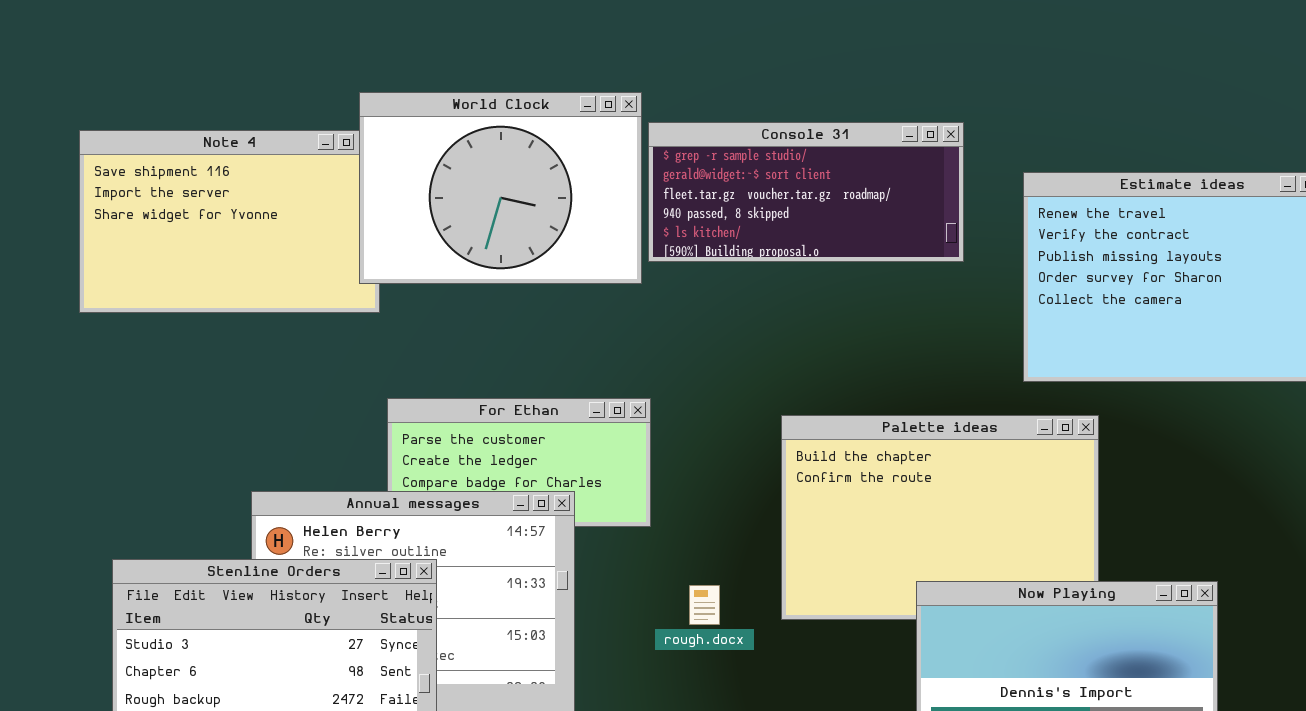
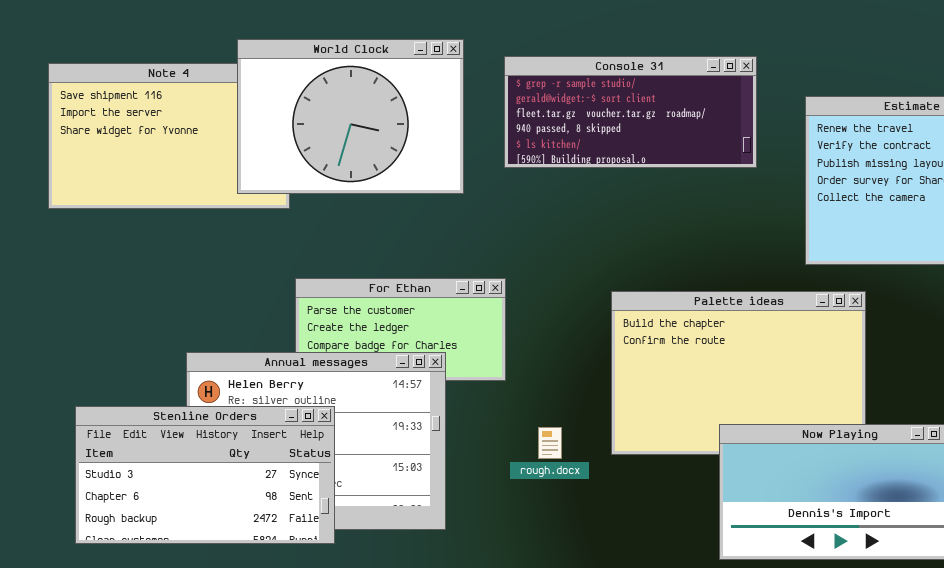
World Clock: [359,92,642,284] -> [237,39,464,194], moved

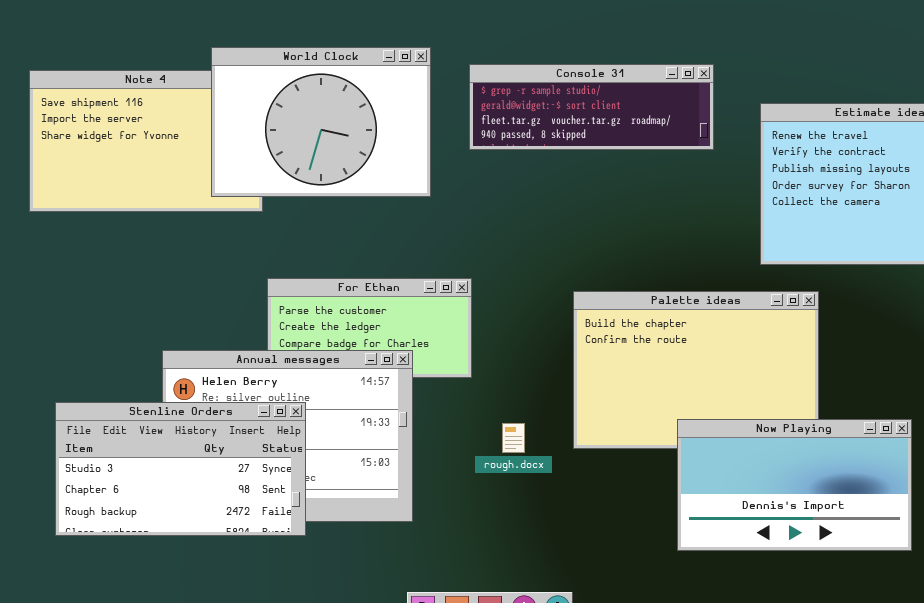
Console 31: [504,56,757,168] -> [469,64,714,150], resized

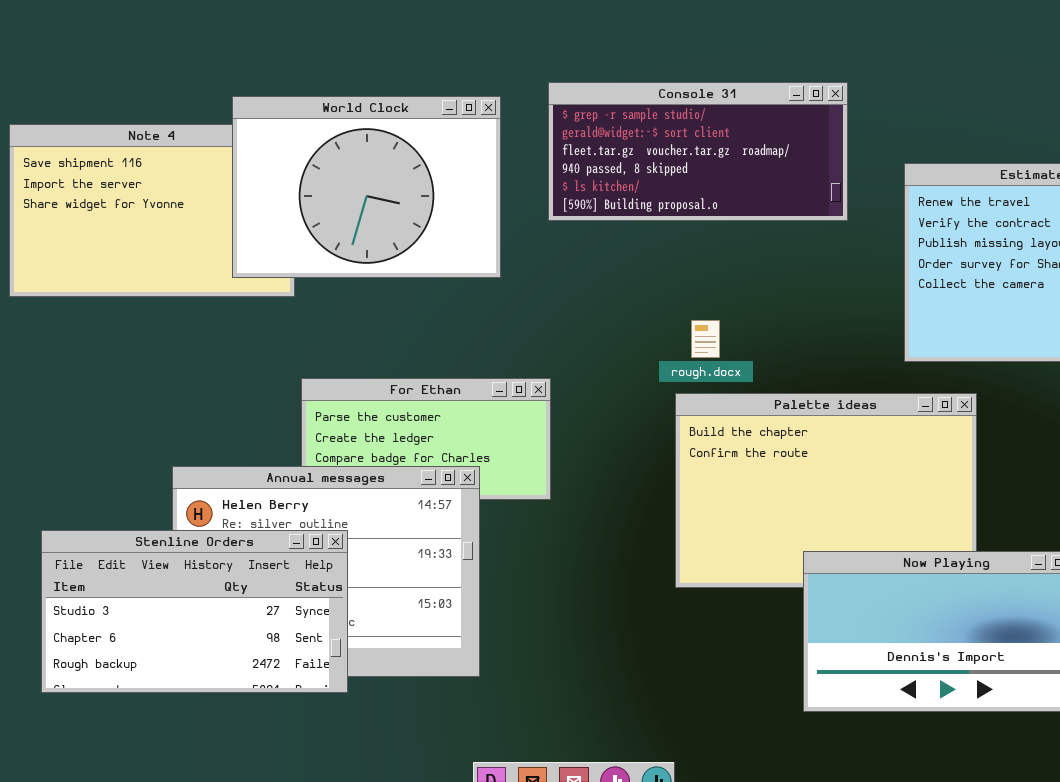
Console 31: [469,64,714,150] -> [548,82,848,221], resized
rough.docx: [502,423,525,453] -> [691,320,720,358], moved

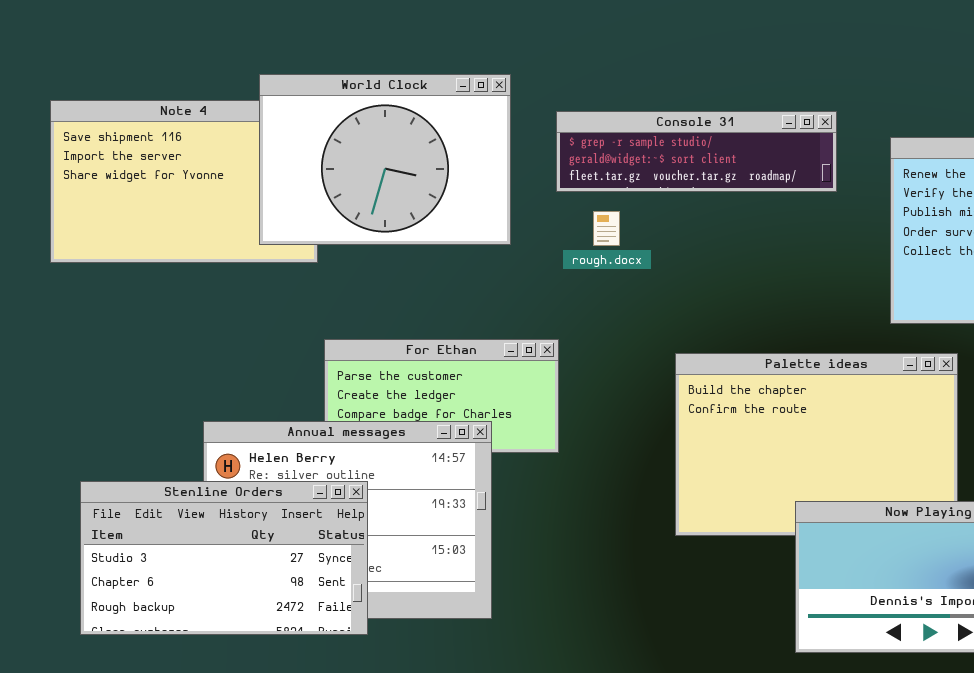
Console 31: [548,82,848,221] -> [556,111,837,192], resized
rough.docx: [691,320,720,358] -> [593,211,620,246], moved

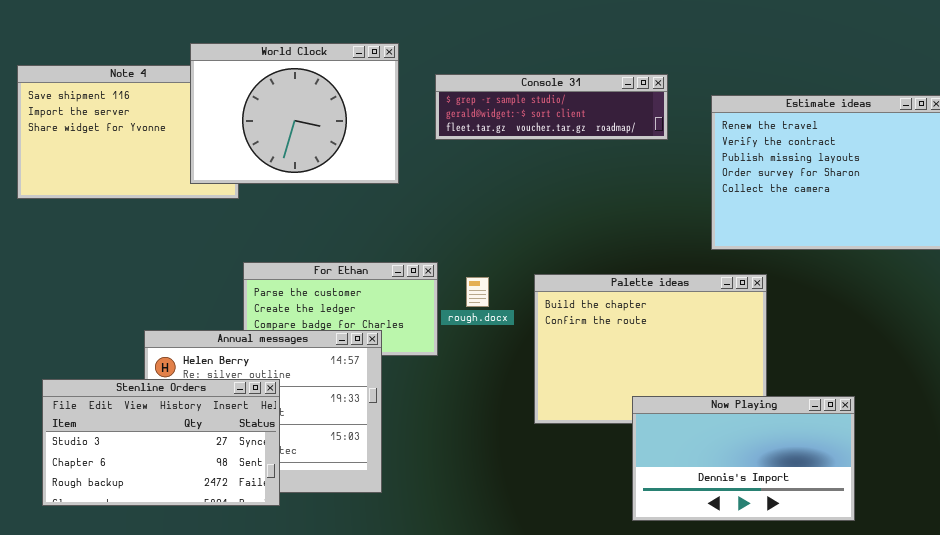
rough.docx: [593,211,620,246] -> [466,277,489,307], moved

